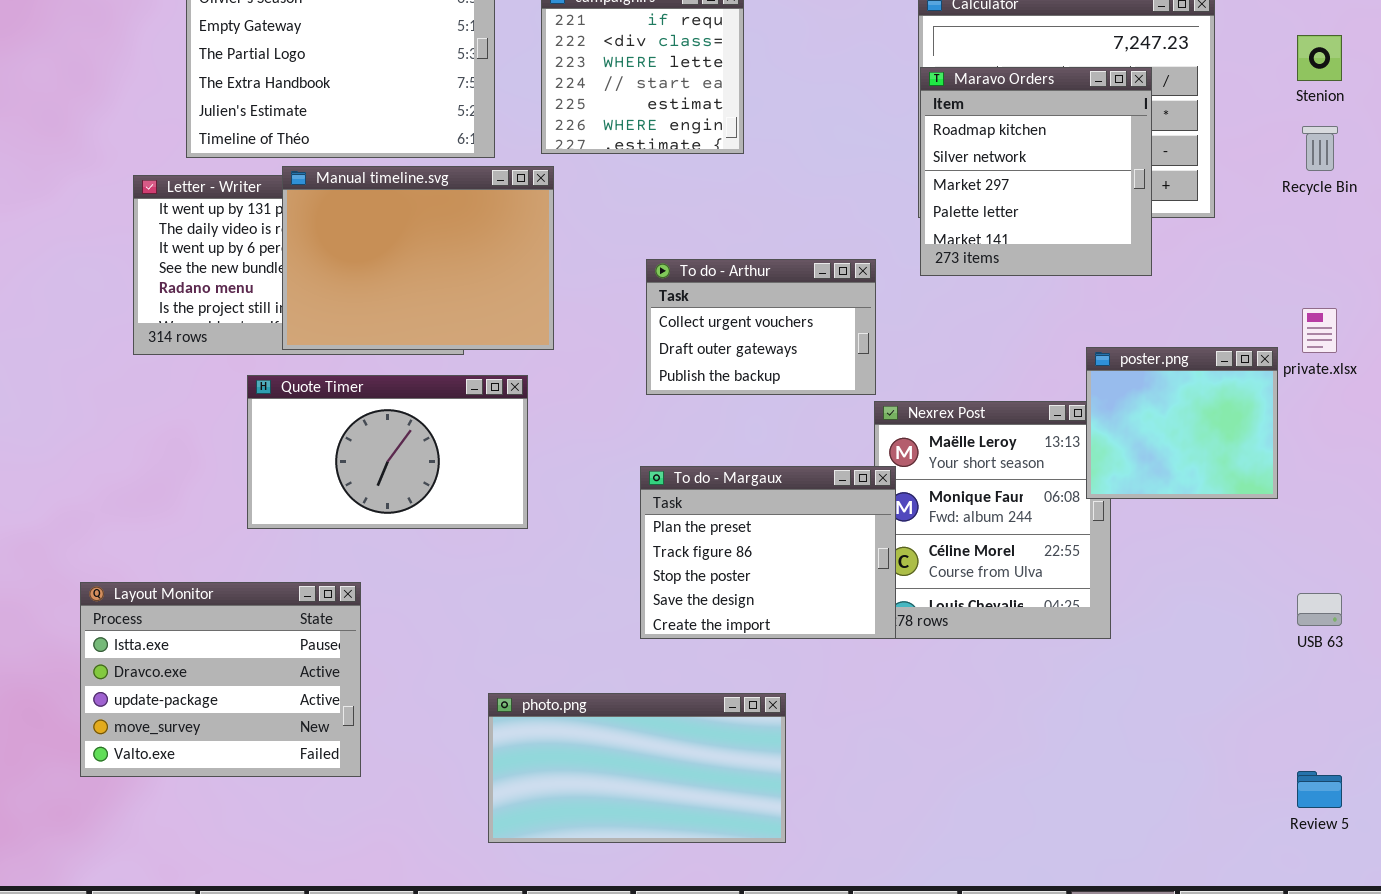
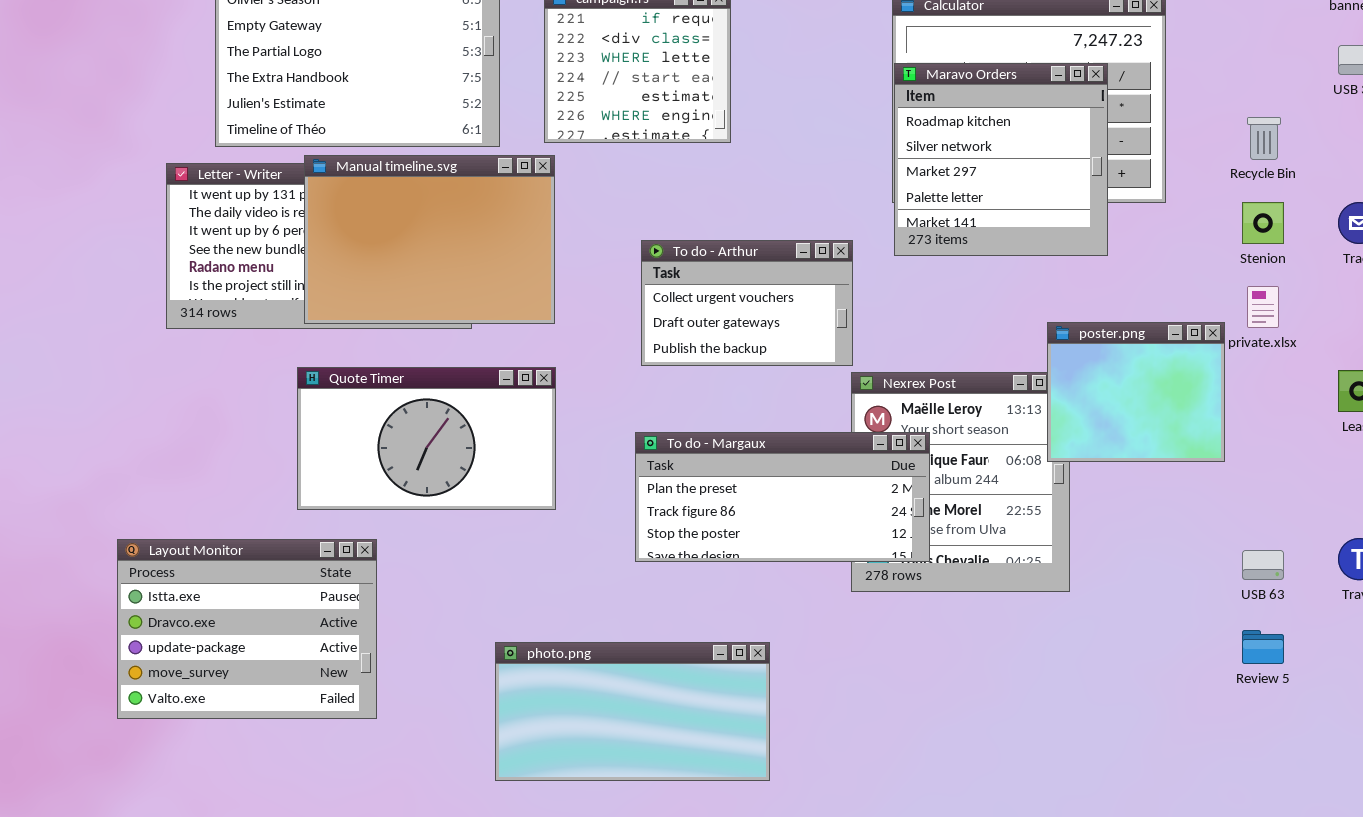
Stenion: [1297,35,1342,81] -> [1242,202,1284,244], moved
Quote Timer: [247,375,528,529] -> [297,367,556,510], moved
To do - Margaux: [640,466,896,639] -> [635,432,930,562], resized
Review 5: [1297,771,1342,808] -> [1242,630,1284,664], moved

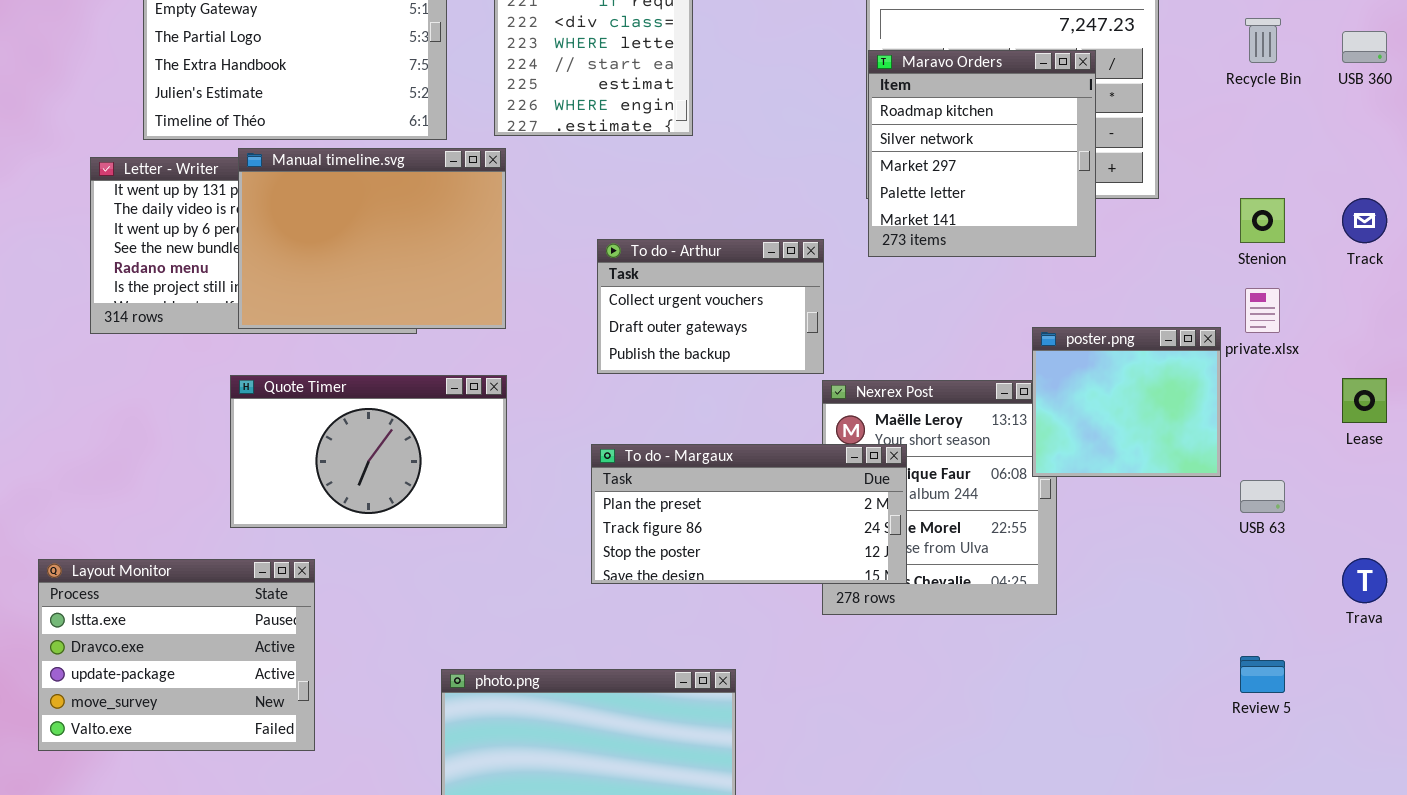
Recycle Bin: [1247,117,1281,160] -> [1245,18,1281,63], moved
USB 63: [1242,550,1284,580] -> [1240,480,1285,513], moved

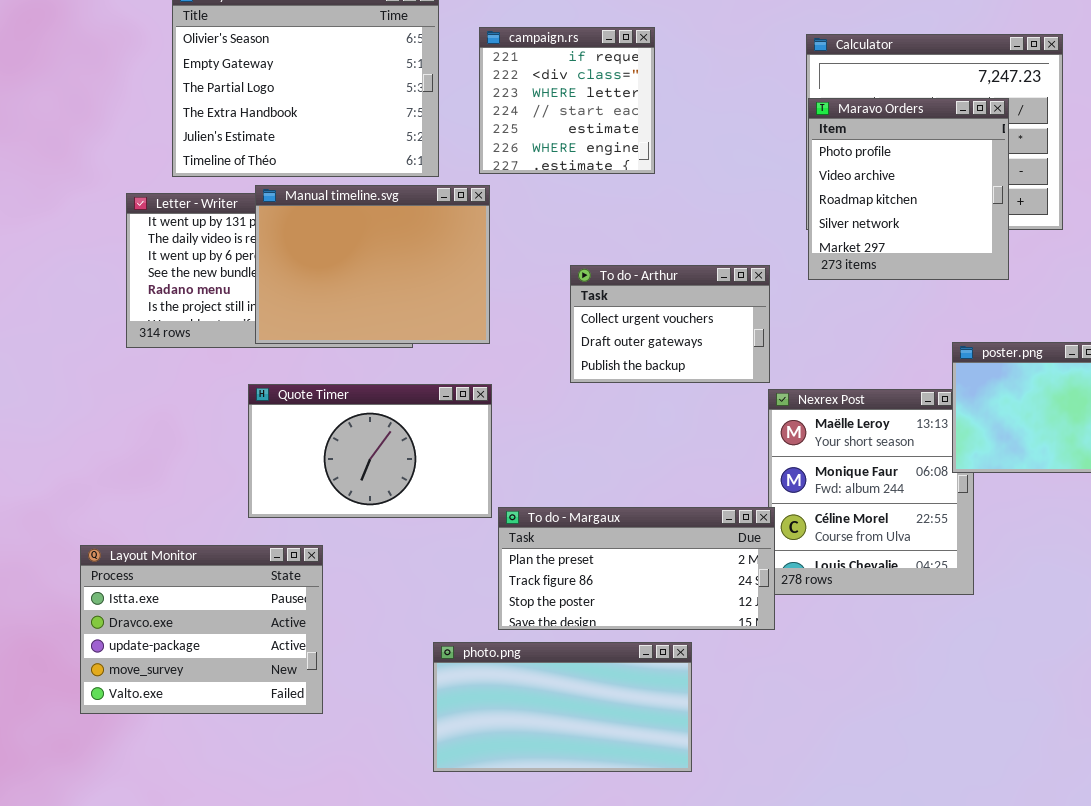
Maravo Orders: [868,50,1096,257] -> [808,98,1009,280], scrolled up 2 rows
To do - Margaux: [591,444,907,584] -> [498,507,775,630], moved

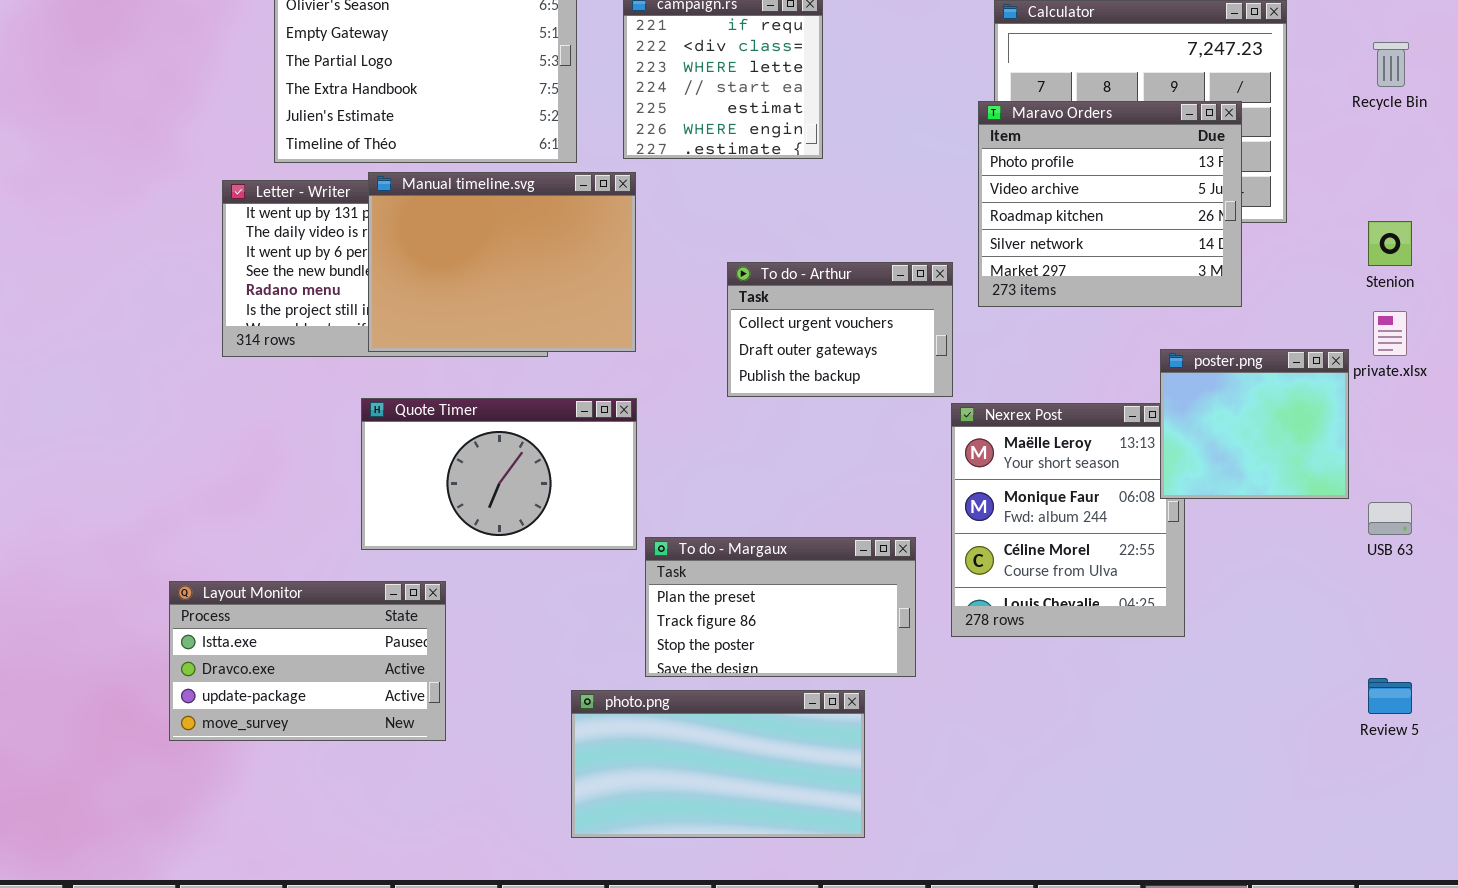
Maravo Orders: [808,98,1009,280] -> [978,101,1242,307], moved, resized
To do - Margaux: [498,507,775,630] -> [645,537,916,677], resized
Layout Monitor: [80,545,323,714] -> [169,581,446,741], resized

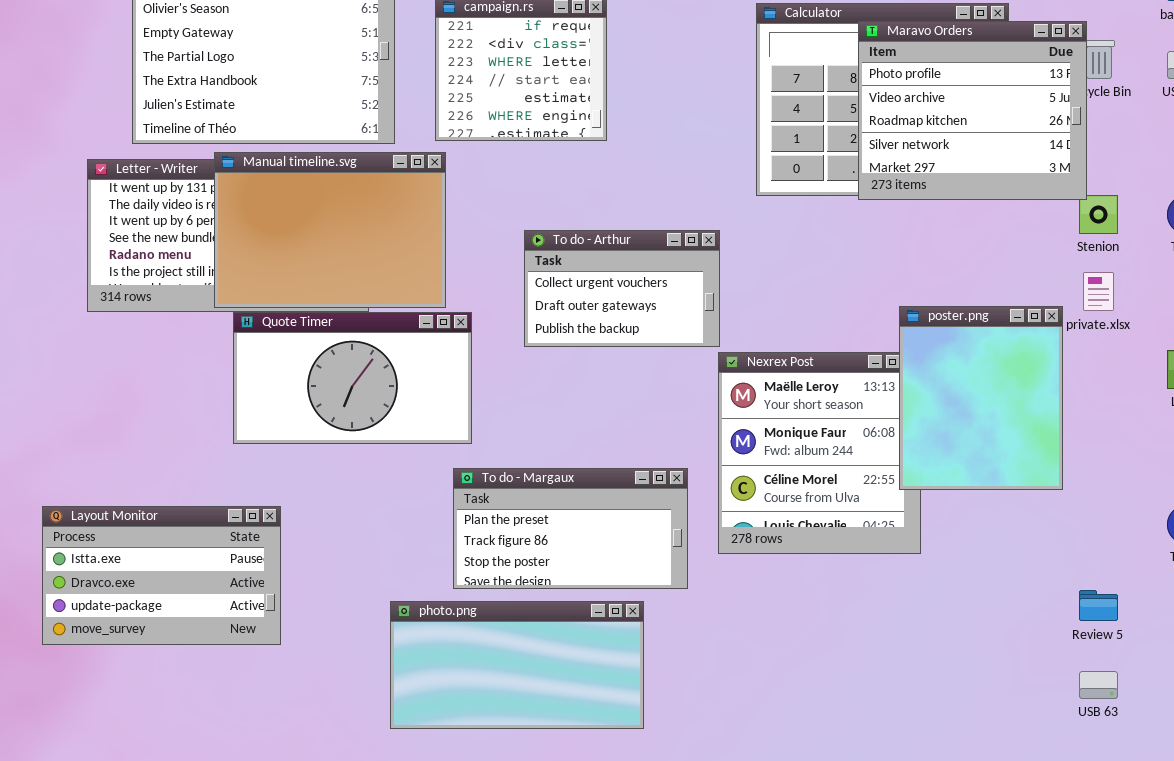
Maravo Orders: [978,101,1242,307] -> [858,21,1087,200], moved
poster.png: [1160,349,1349,499] -> [899,306,1063,490], resized
Quote Timer: [361,398,637,550] -> [233,312,472,444], moved
USB 63: [1368,502,1412,535] -> [1079,671,1118,699], moved

